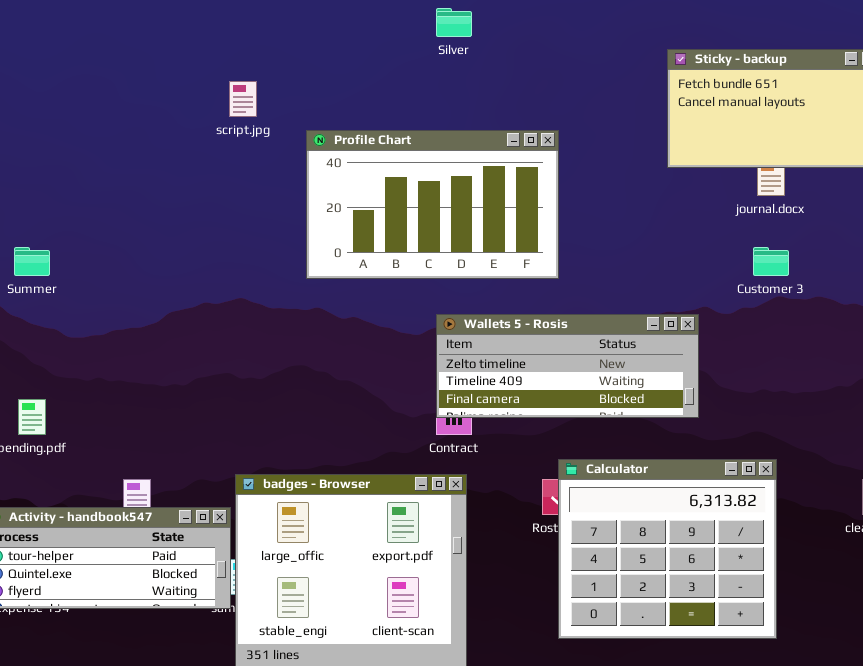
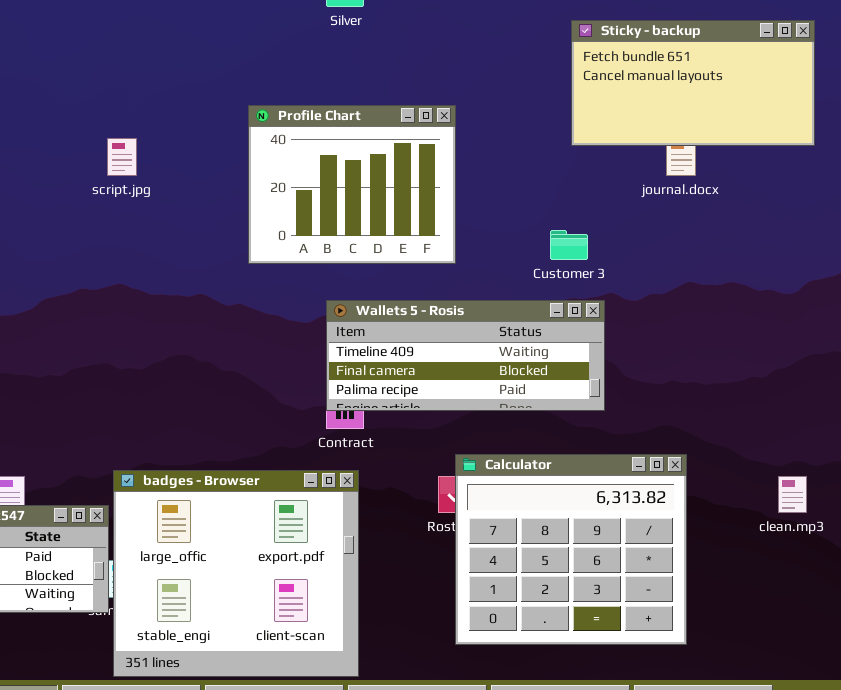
script.jpg: [229,81,257,117] -> [107,138,137,176], moved
Profile Chart: [306,130,559,279] -> [248,105,456,264], resized
Customer 3: [753,247,789,276] -> [550,230,588,260], moved
Wallets 5 - Rosis: [436,314,699,418] -> [326,300,605,411], scrolled down 1 row

